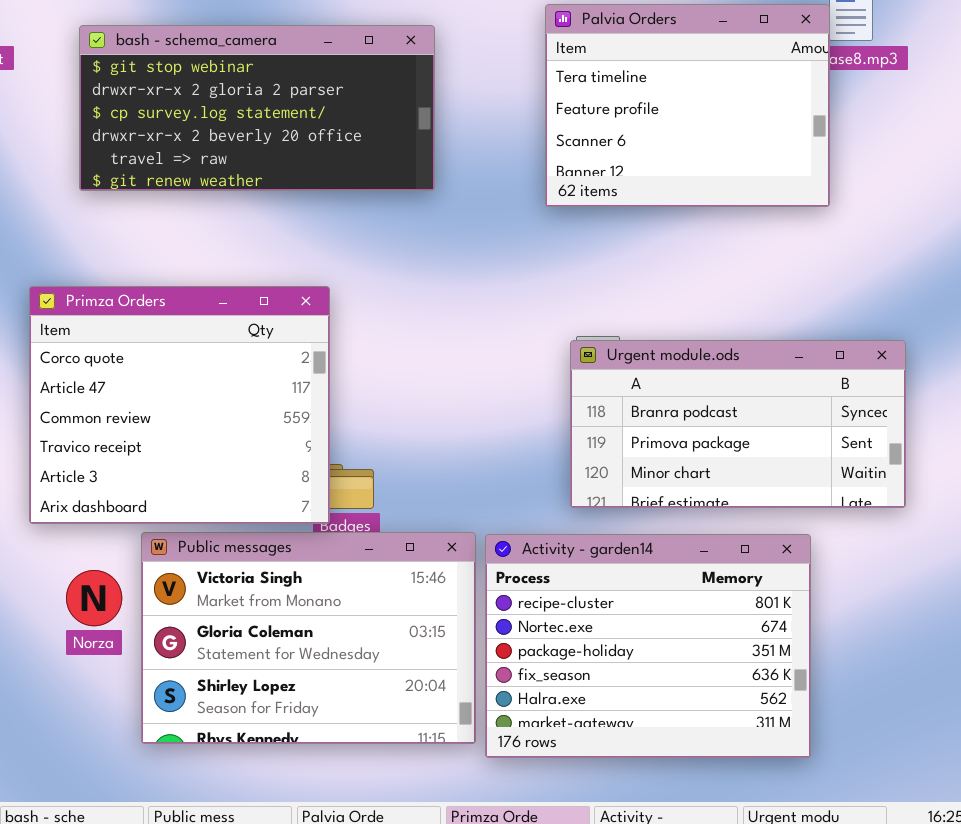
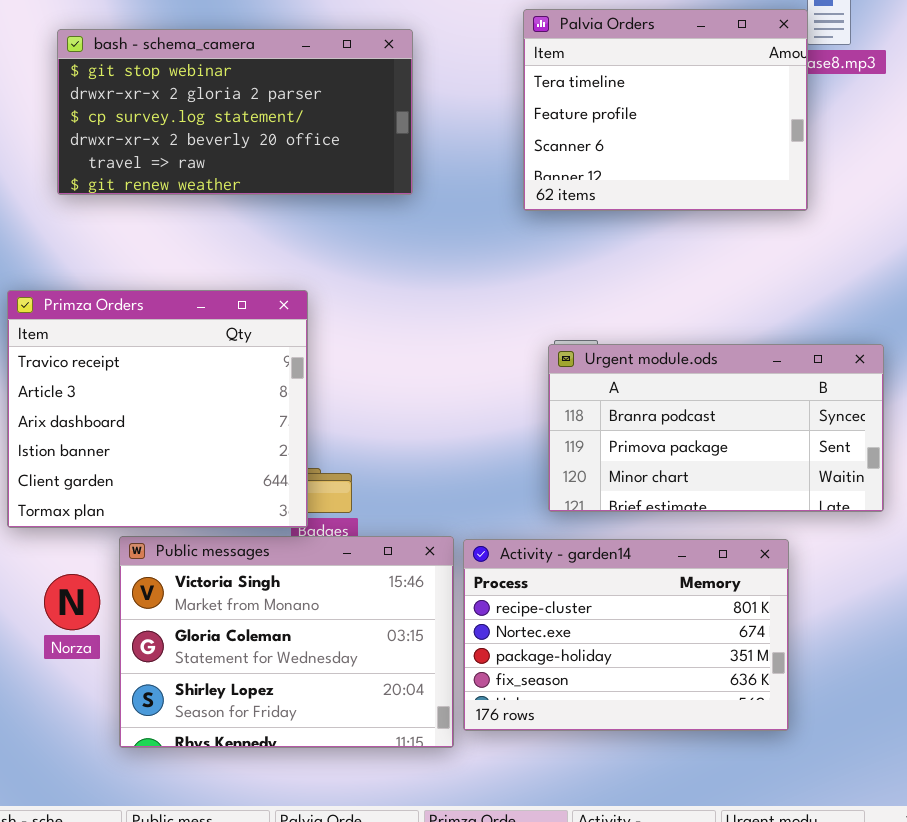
Primza Orders: [29,286,330,524] -> [7,290,308,528], scrolled down 3 rows
Activity - garden14: [485,534,811,758] -> [463,539,789,731], resized

